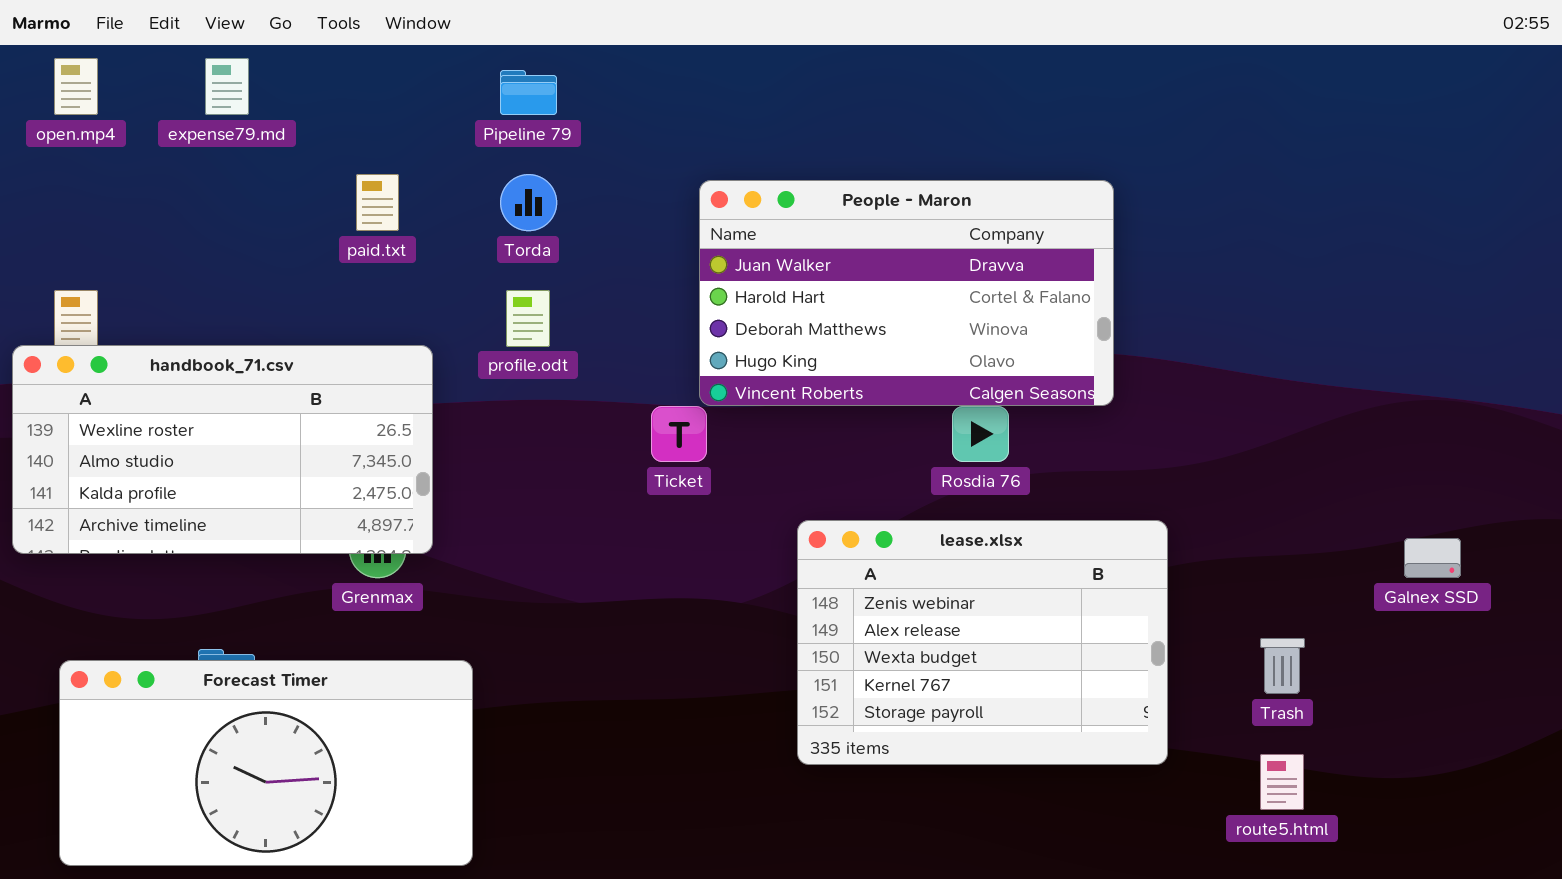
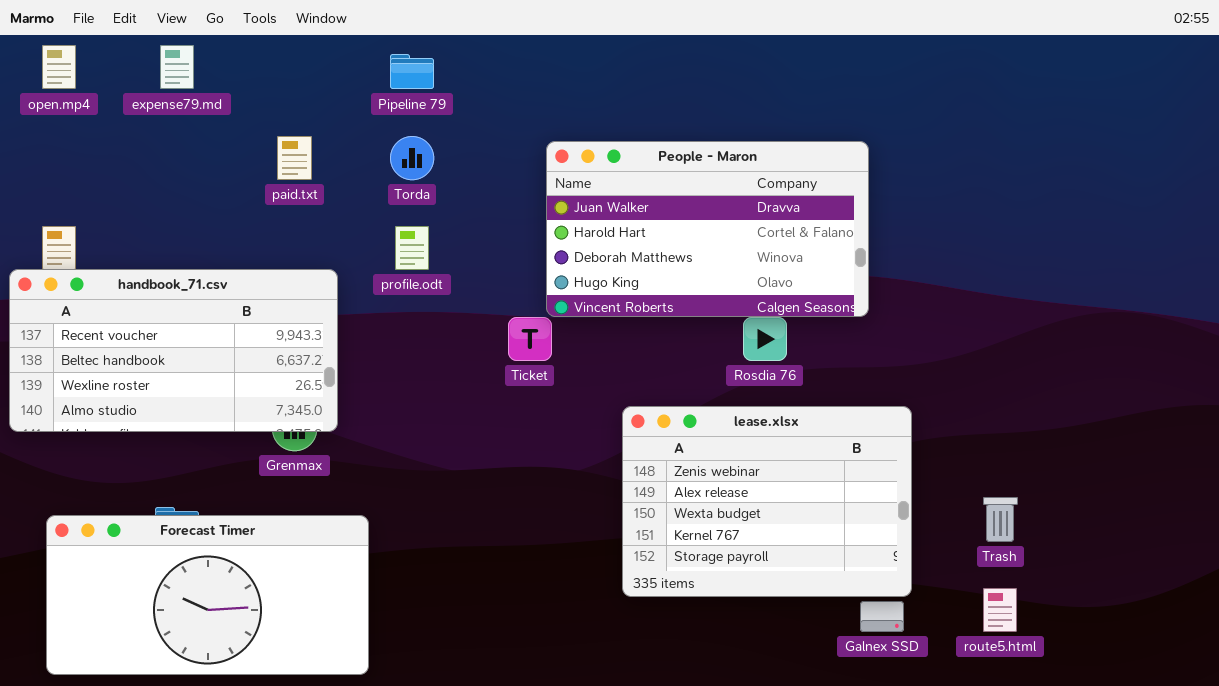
handbook_71.csv: [12,345,433,554] -> [9,269,338,432], scrolled up 2 rows
Galnex SSD: [1404,538,1461,578] -> [860,601,904,632], moved

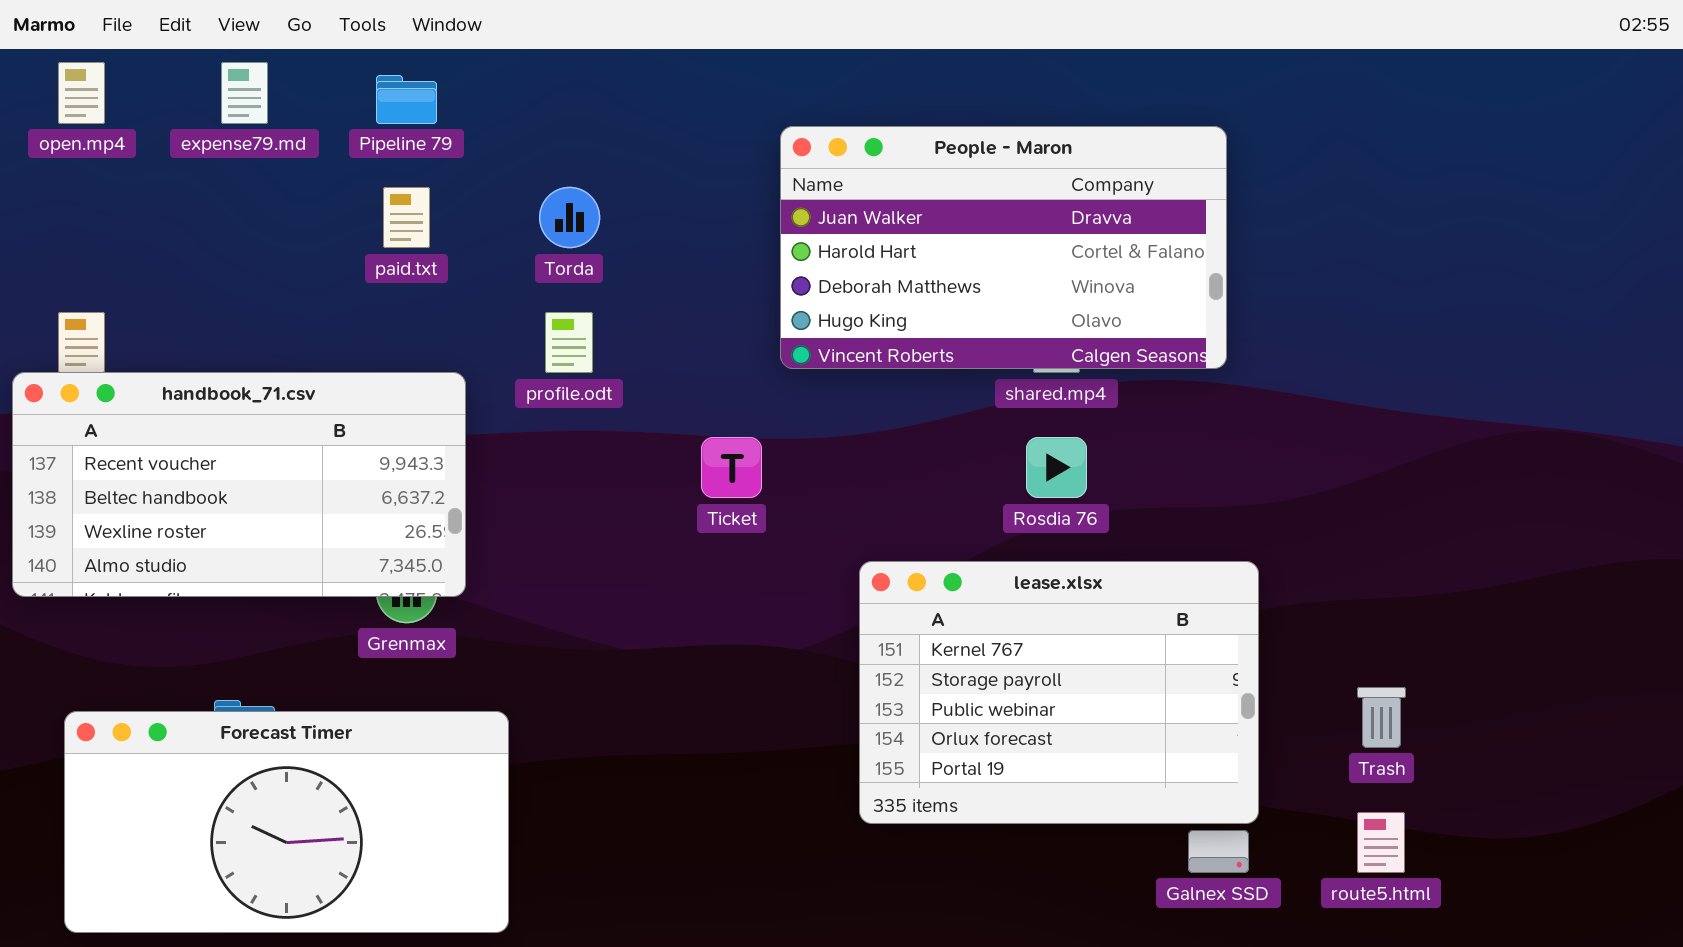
Pipeline 79: [390,54,434,89] -> [376,75,437,124], moved
People - Maron: [546,141,869,317] -> [780,126,1227,369], moved
lease.xlsx: [622,406,912,597] -> [859,561,1259,824], scrolled down 3 rows

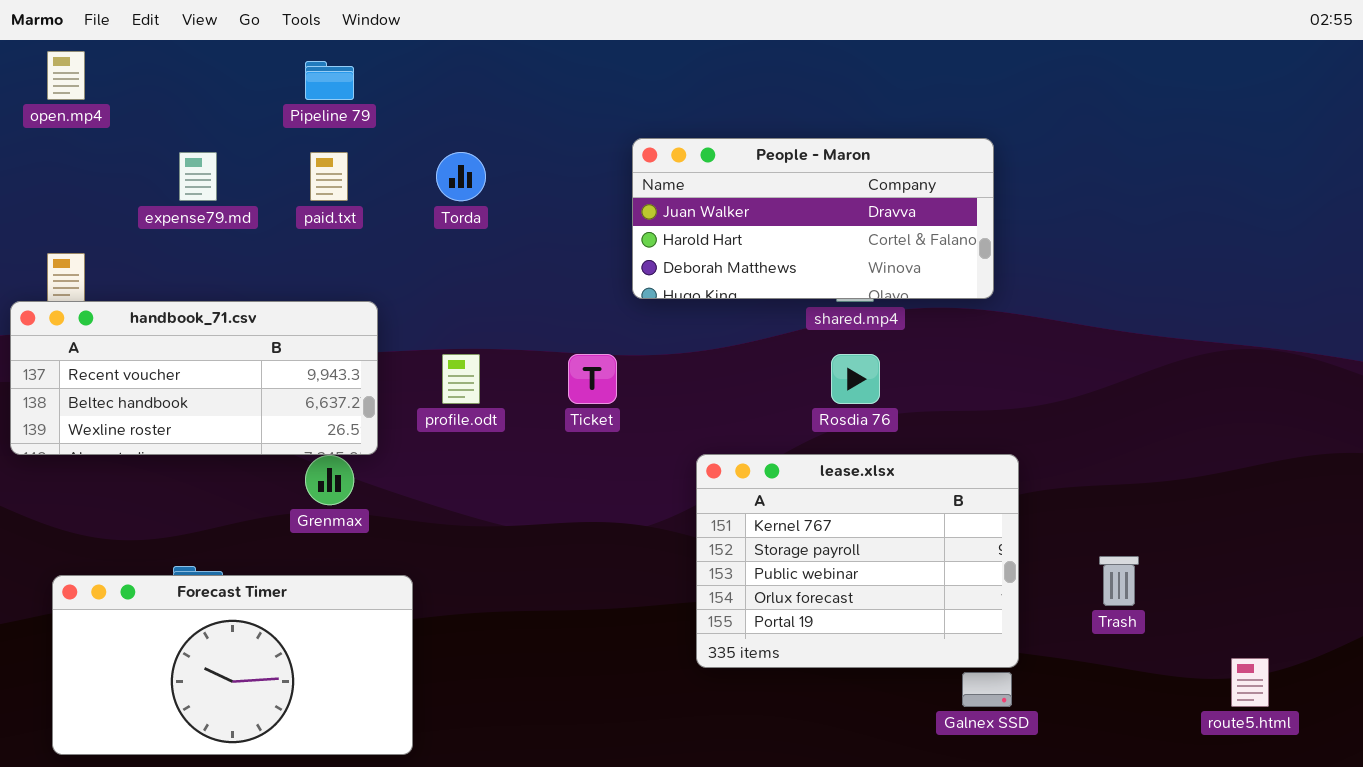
expense79.md: [221,62,268,124] -> [179,152,217,201], moved
People - Maron: [780,126,1227,369] -> [632,138,994,299], resized
profile.odt: [545,312,593,373] -> [442,354,480,404], moved
handbook_71.csv: [12,372,466,597] -> [10,301,378,455], resized
route5.html: [1357,812,1405,873] -> [1231,658,1269,707], moved

